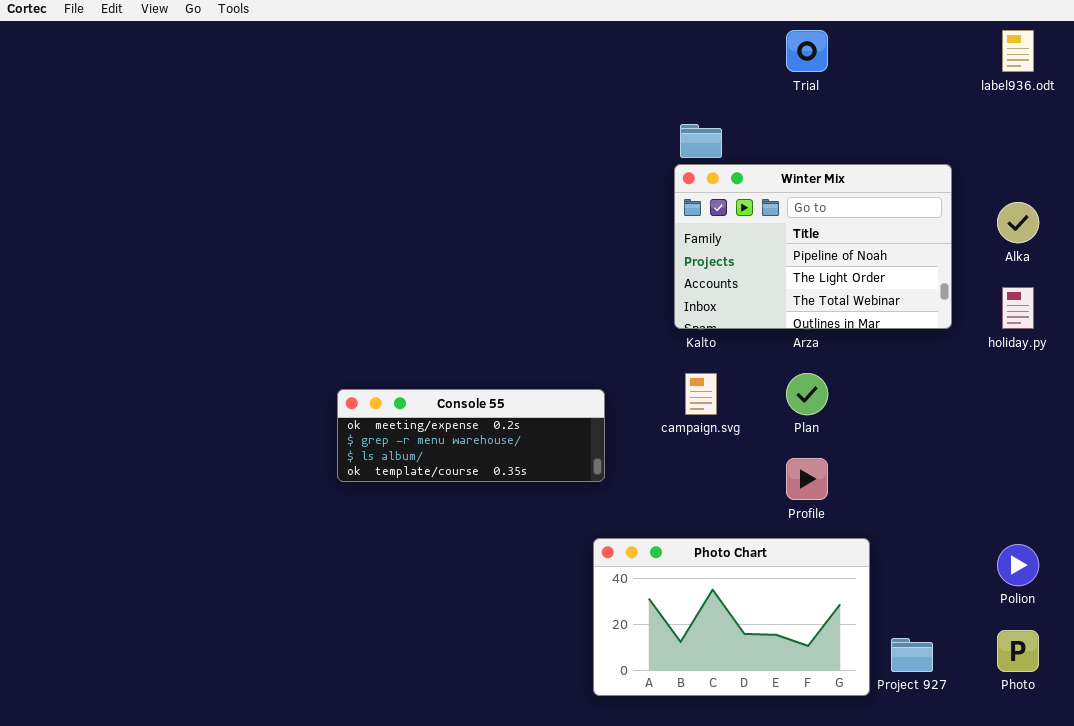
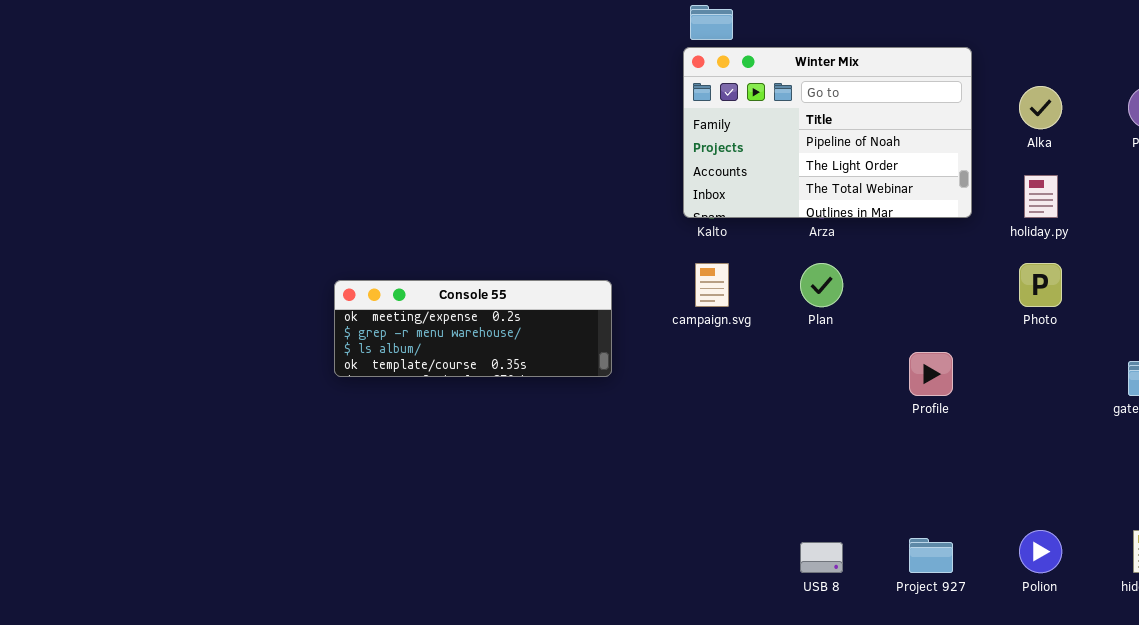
Profile: [786,458,828,500] -> [909,352,953,396], moved
Photo Chart: [593,538,870,696] -> none, closed
Polion: [997,544,1039,586] -> [1019,530,1062,573], moved
Photo: [997,630,1039,672] -> [1019,263,1062,307], moved

